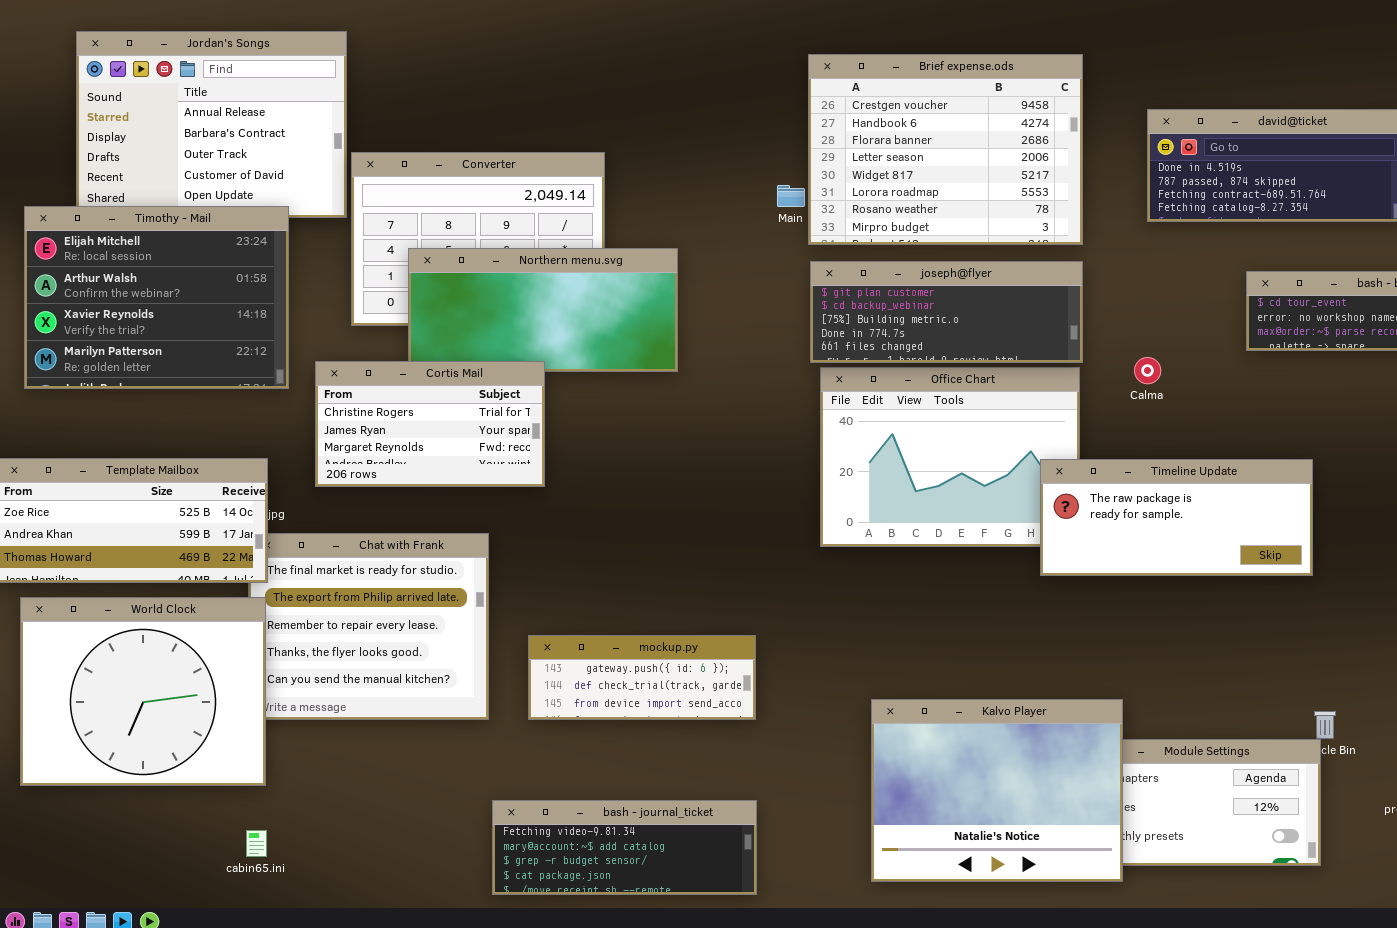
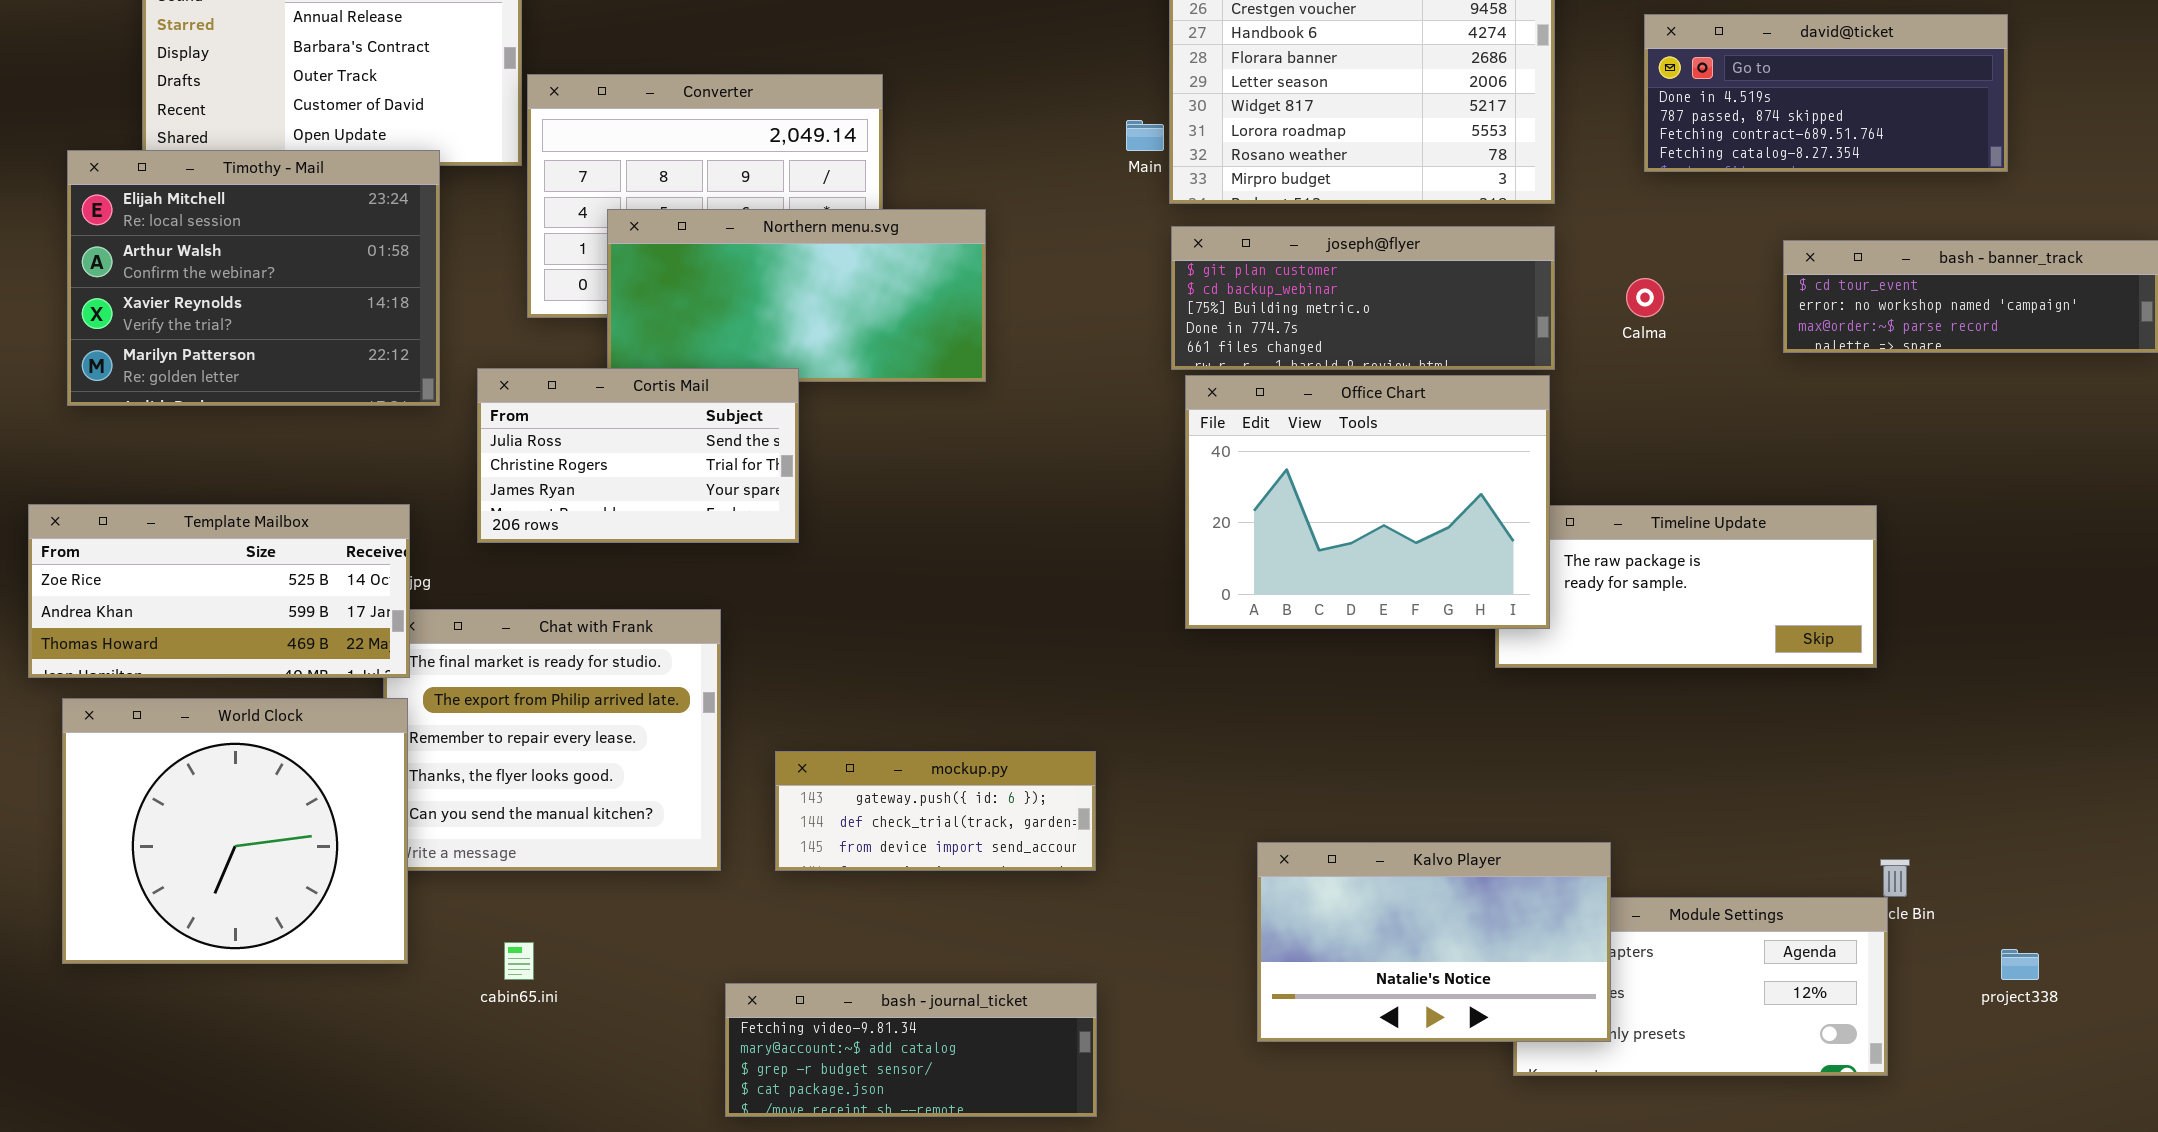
Calma: [1134,357,1161,384] -> [1626,278,1664,317], moved
Cortis Mail: [315,361,545,487] -> [477,368,799,543], scrolled up 1 row
Office Chart: [820,367,1080,547] -> [1185,375,1550,629], raised
Kalvo Player: [871,699,1123,882] -> [1257,842,1611,1042], resized
cabin65.ini: [246,830,267,857] -> [504,942,534,980], moved

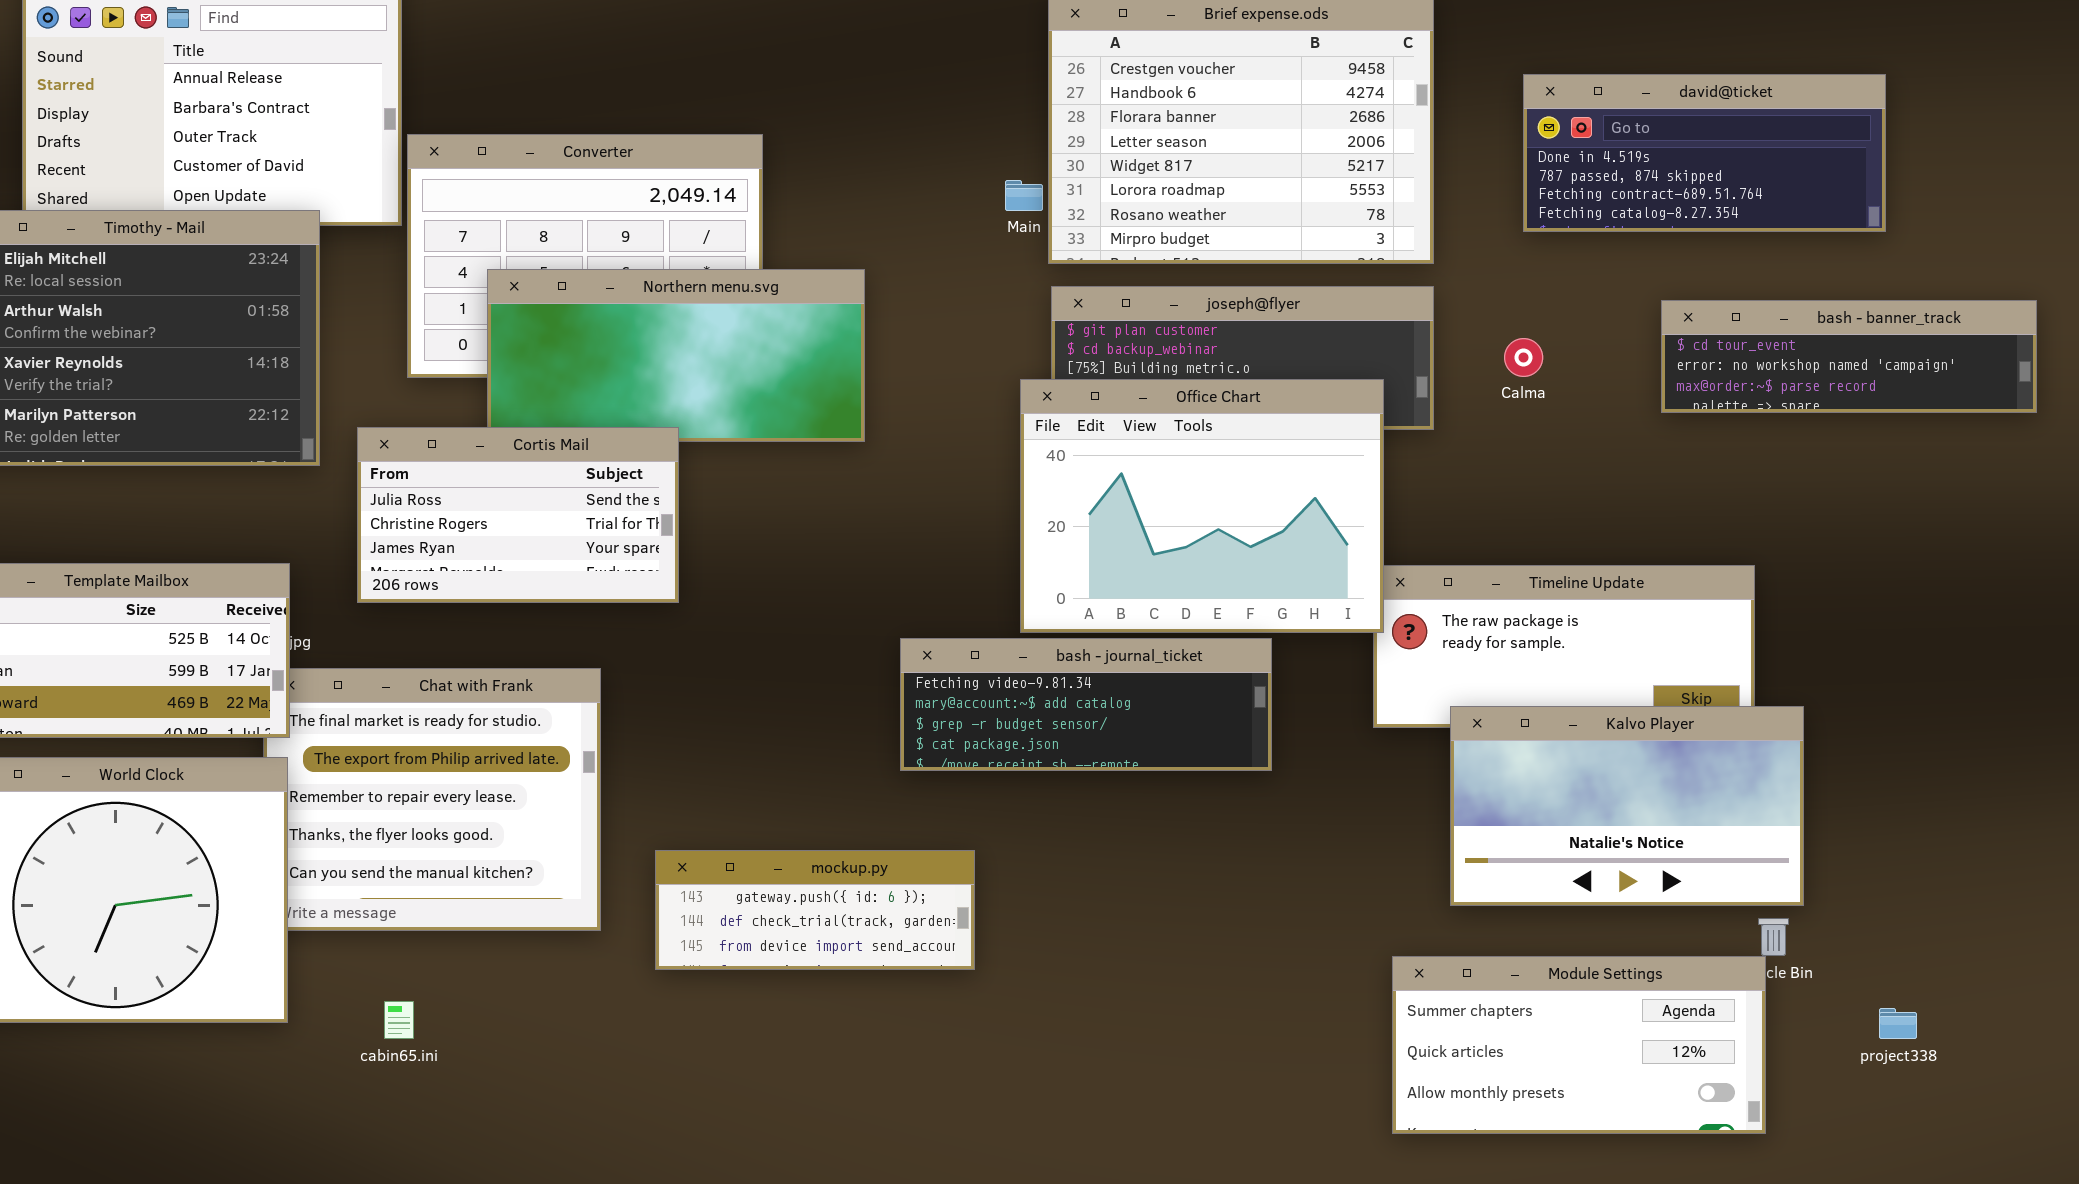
Office Chart: [1185,375,1550,629] -> [1020,379,1384,633], moved
mockup.py: [775,751,1096,871] -> [655,850,975,970], moved
Kalvo Player: [1257,842,1611,1042] -> [1450,706,1804,906], moved
bash - journal_ticket: [725,983,1097,1117] -> [900,638,1272,771], moved

